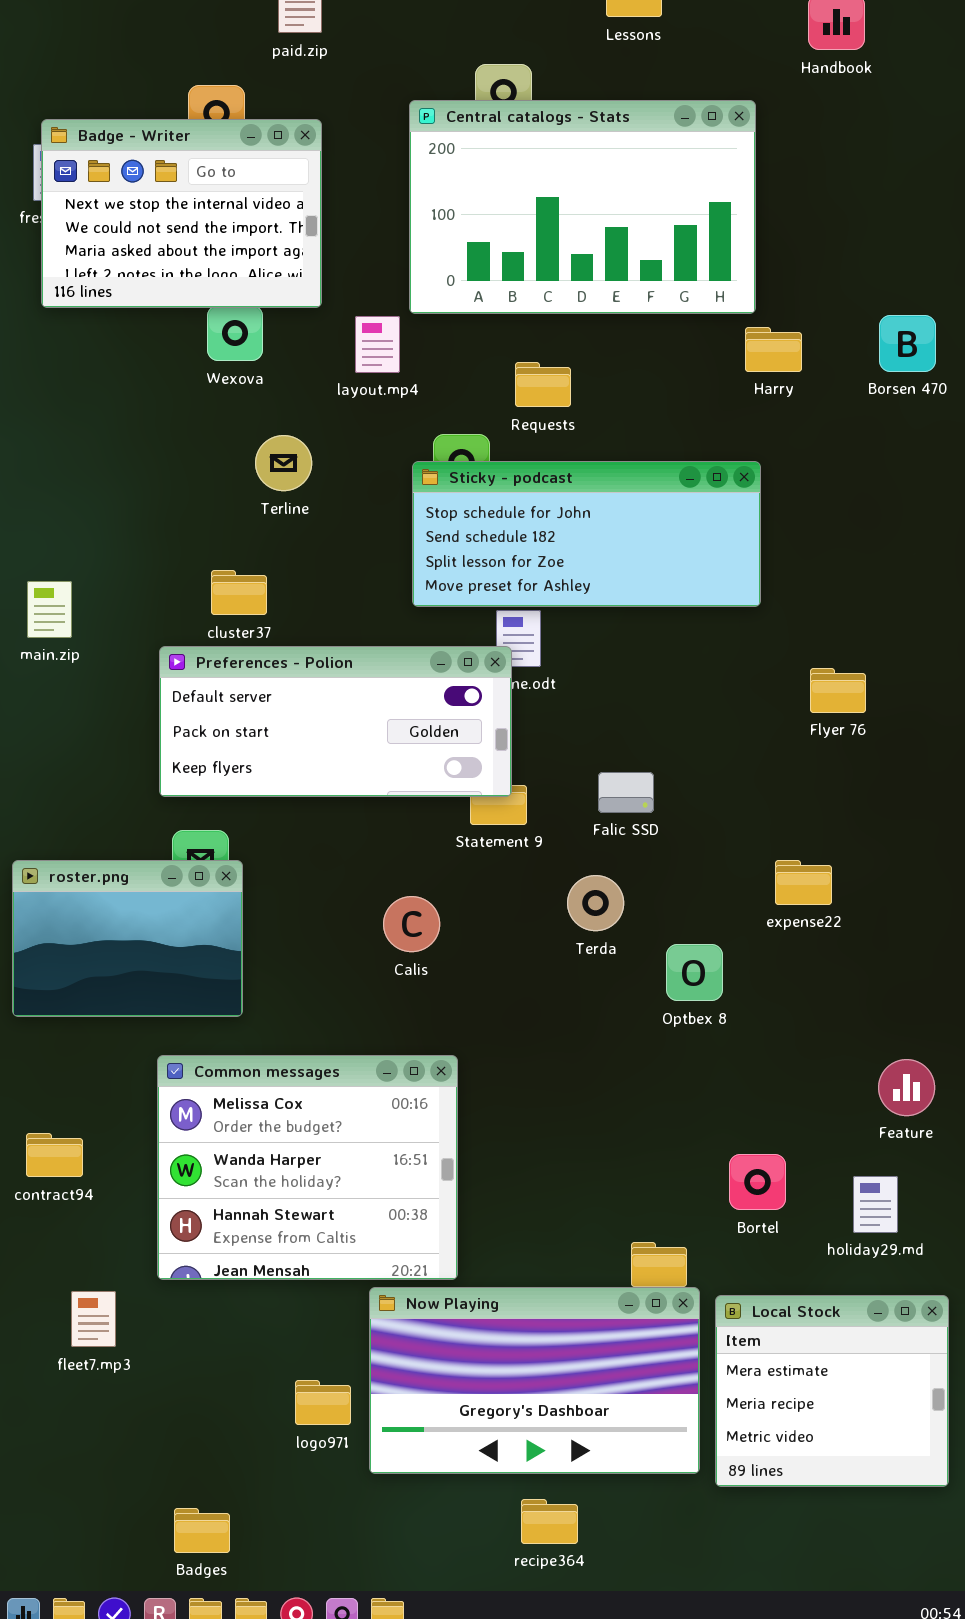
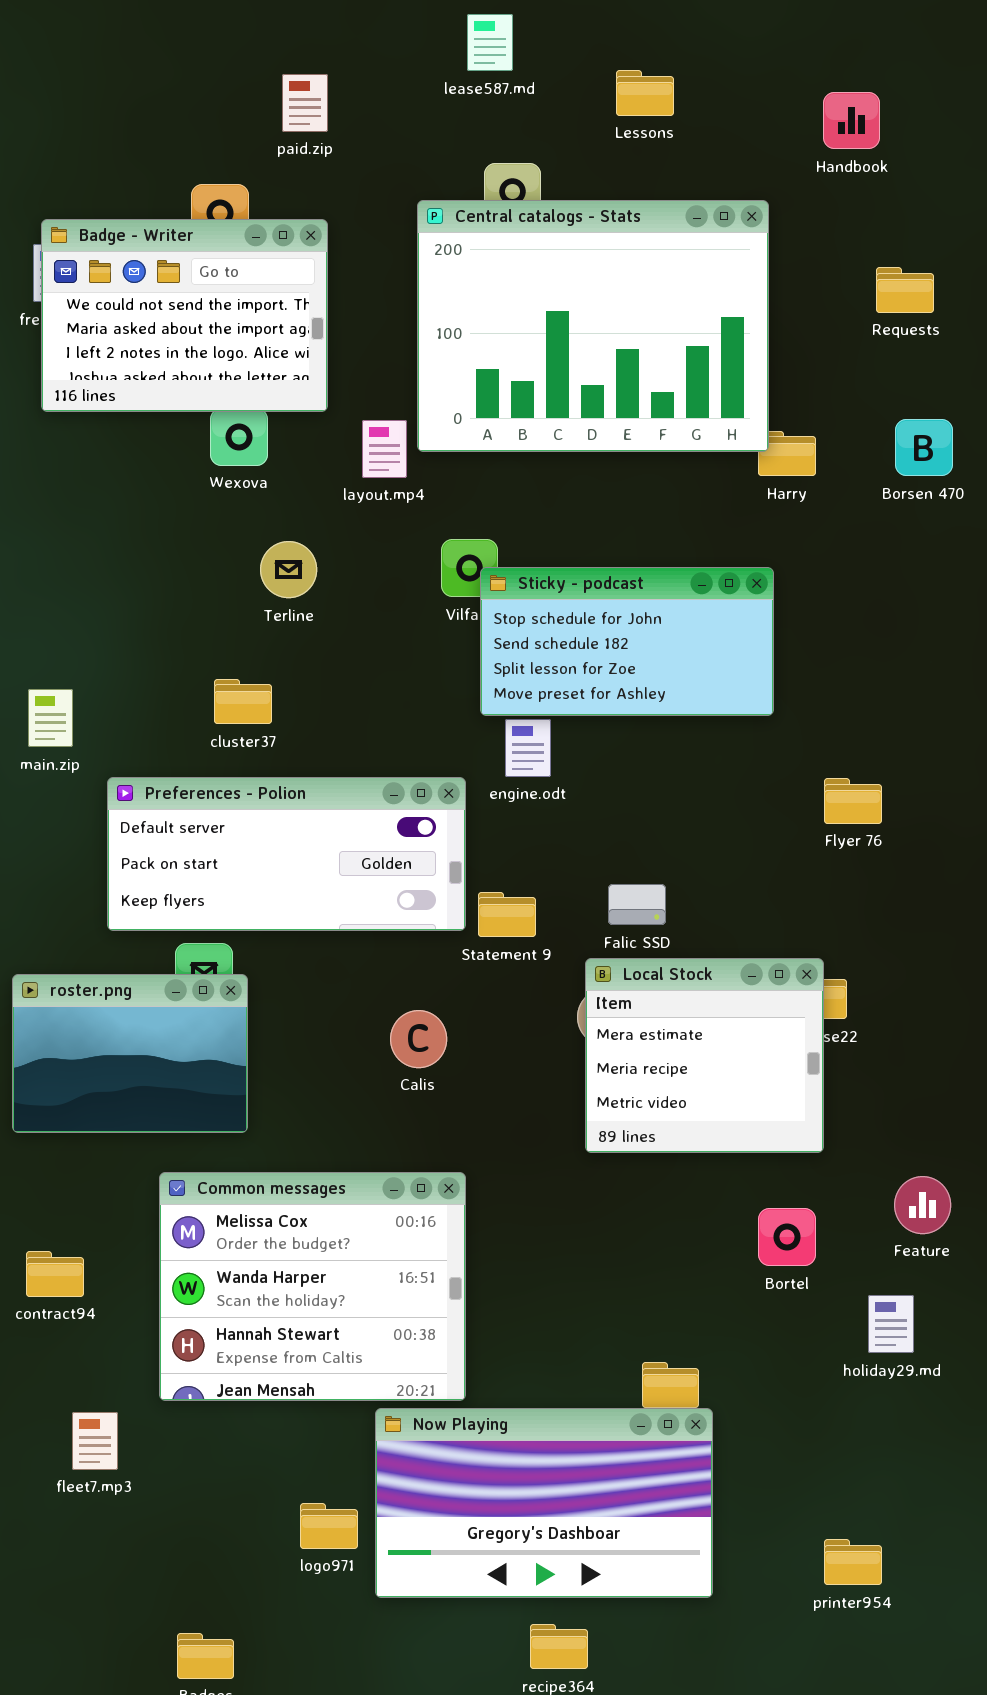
Central catalogs - Stats: [409,100,756,314] -> [417,200,769,452], resized
Badge - Writer: [41,119,322,308] -> [41,219,328,412], scrolled down 1 row
Requests: [515,362,571,407] -> [876,267,934,313], moved
Sticky - podcast: [412,461,761,607] -> [480,567,774,716], resized
Preferences - Polion: [159,646,512,797] -> [107,777,466,931], moved
Bortel: [729,1154,786,1210] -> [758,1208,816,1266], moved
Local Stock: [715,1295,949,1487] -> [585,958,824,1153], moved

